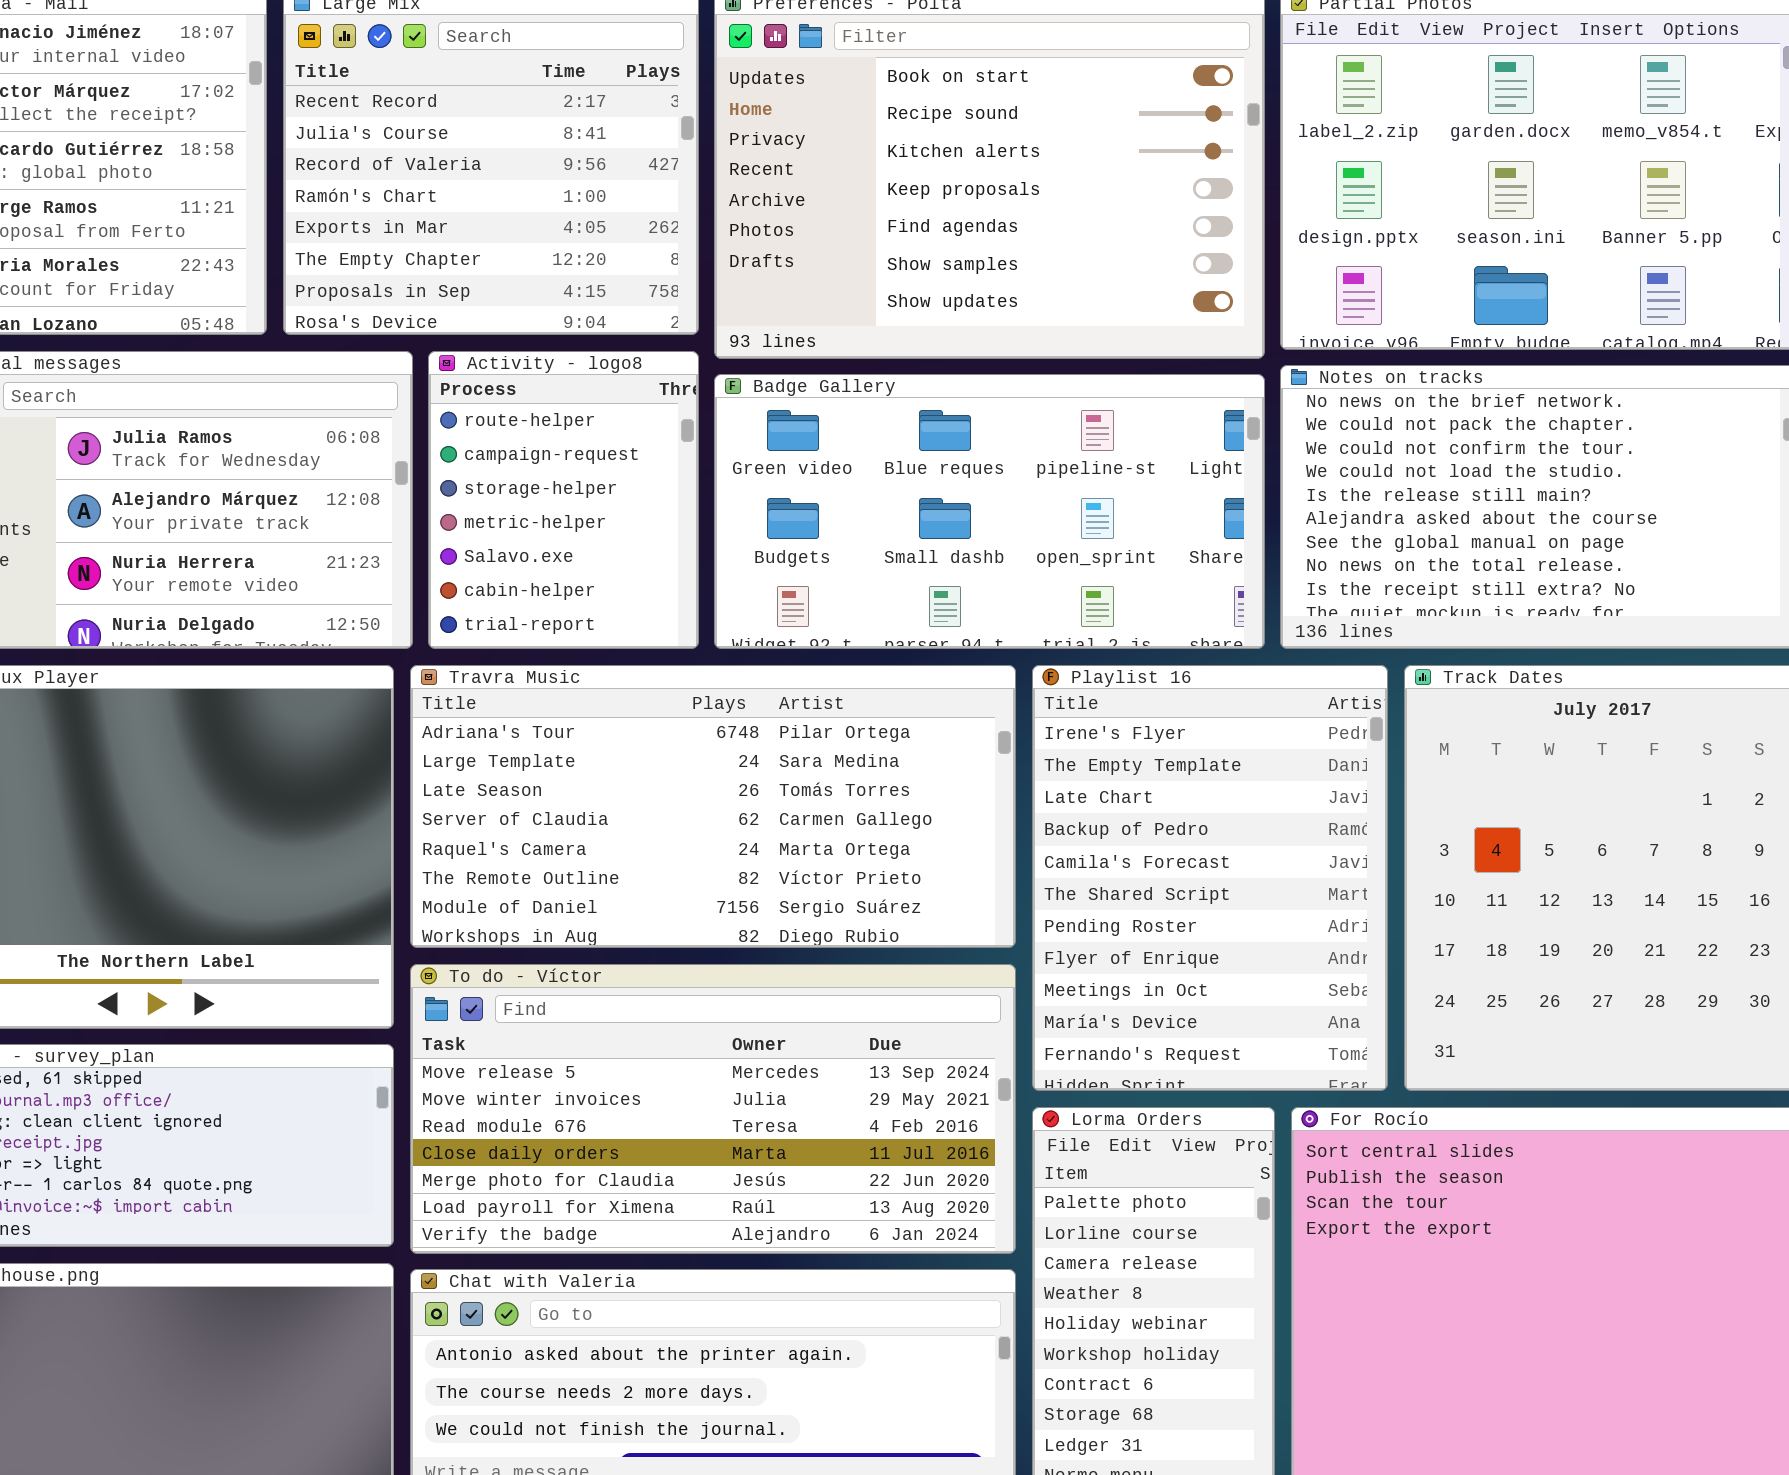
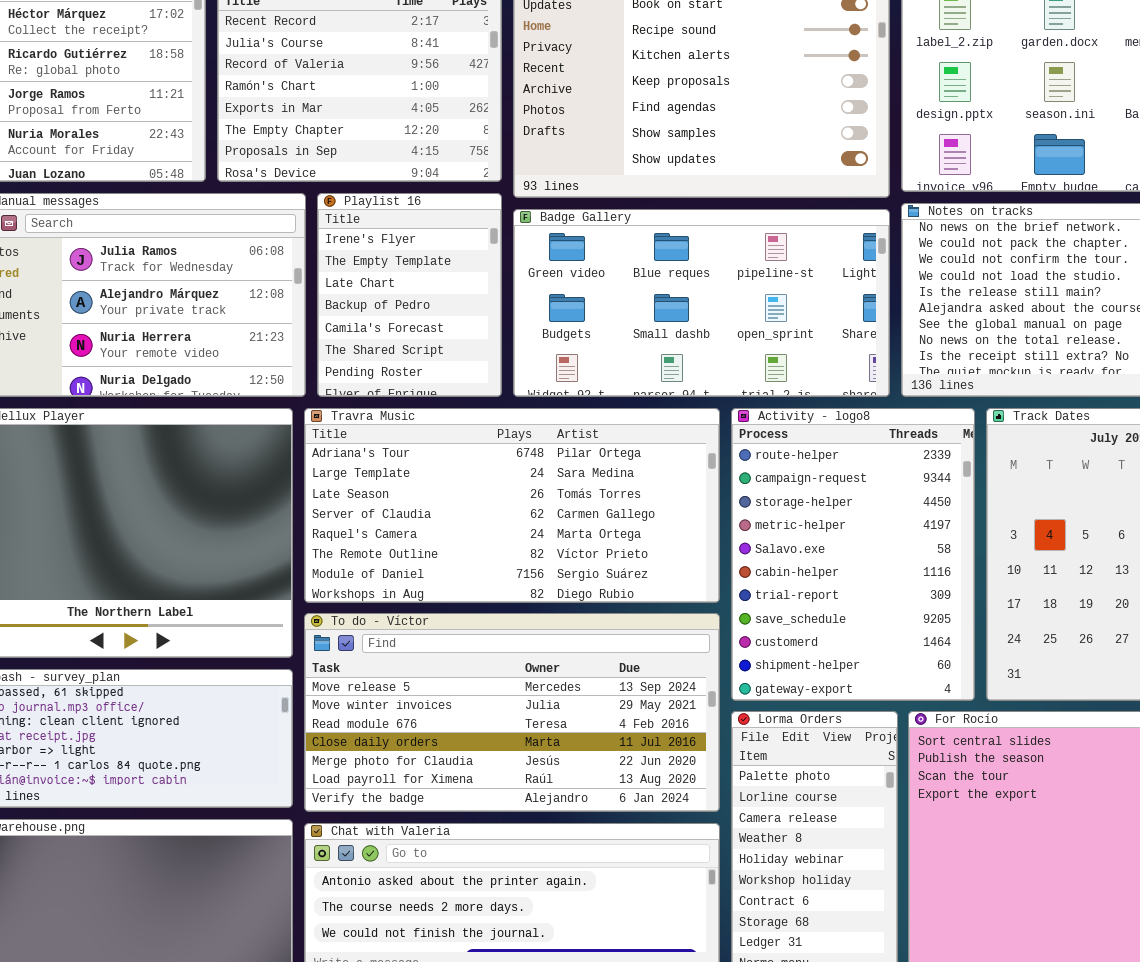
Activity - logo8: [428,351,699,649] -> [731,408,975,701], moved, resized
Playlist 16: [1032,665,1388,1091] -> [317,193,502,397], moved, resized

